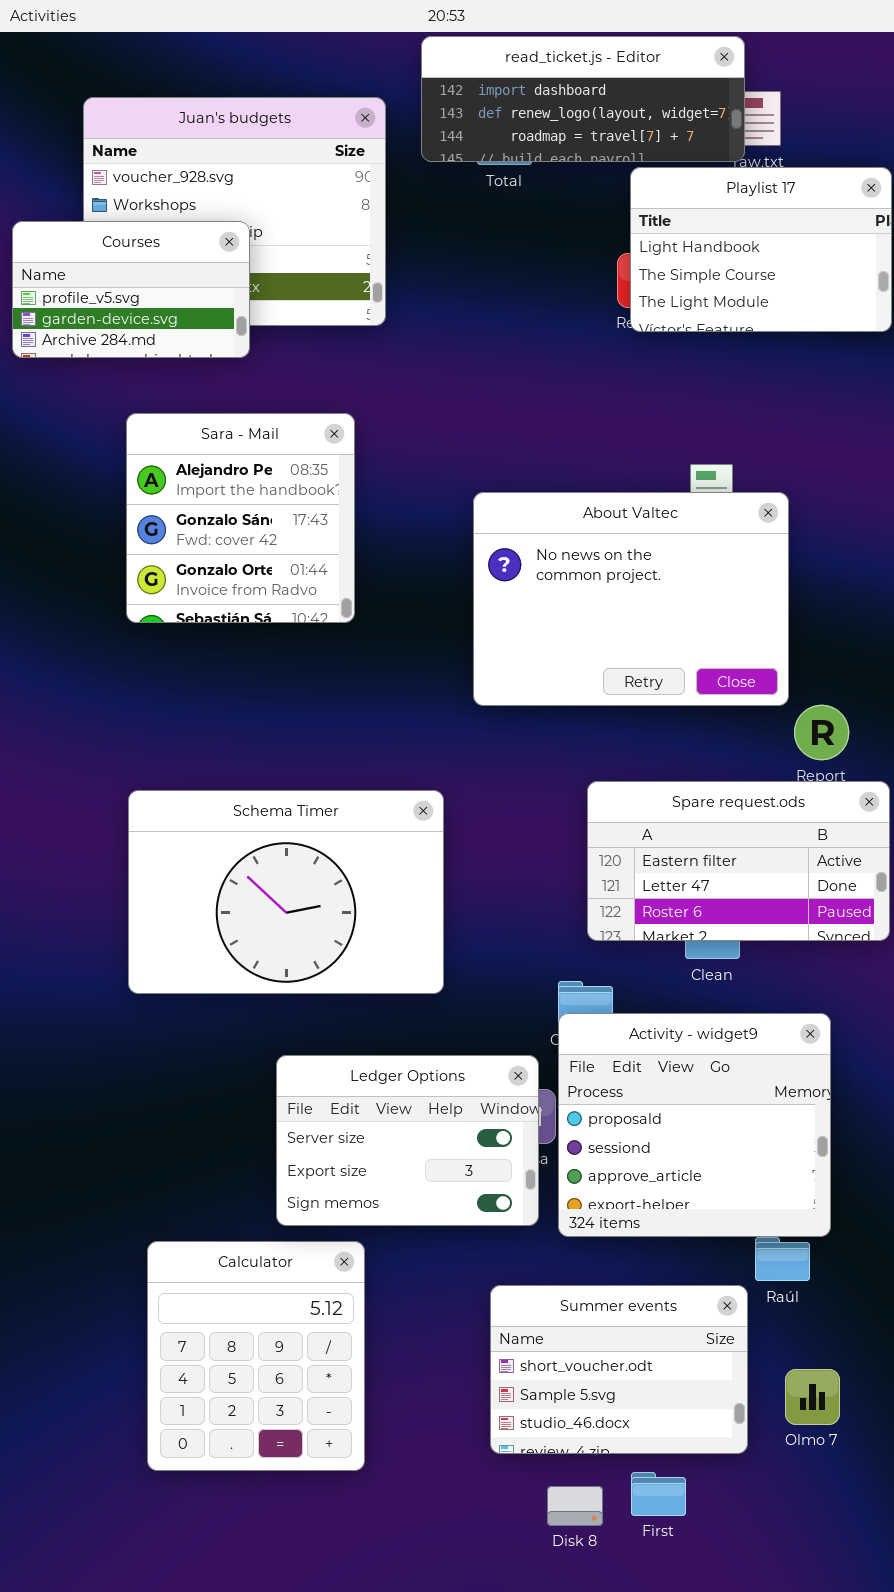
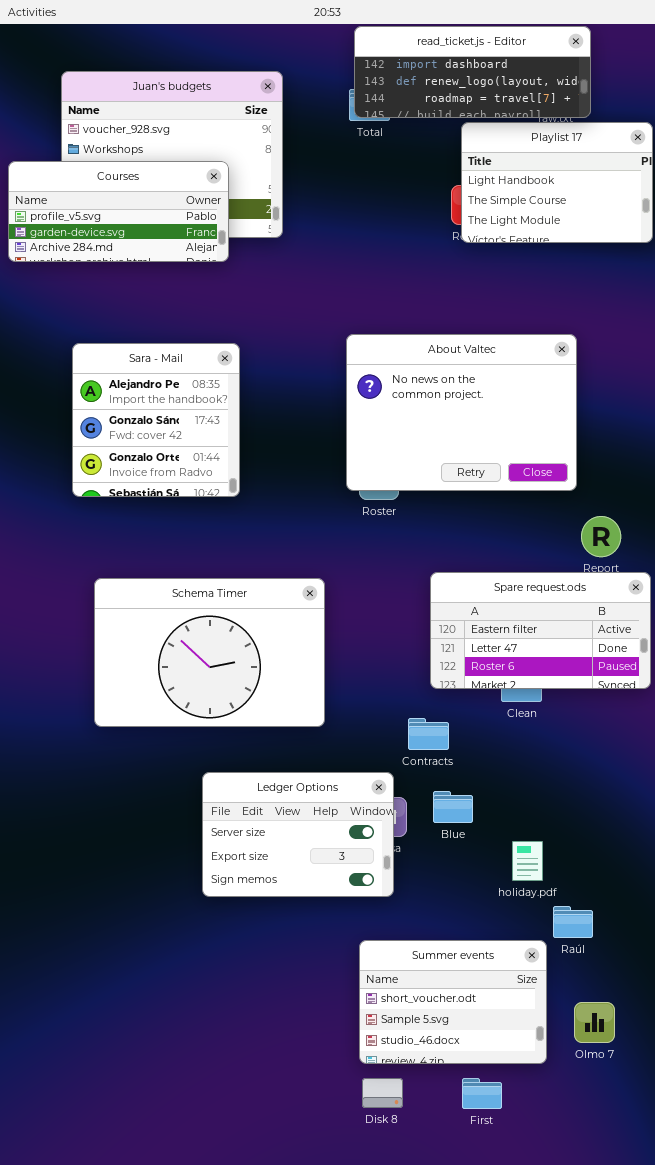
read_ticket.js - Editor: [421,36,745,162] -> [354,26,591,118], moved
Courses: [12,221,250,358] -> [8,161,229,262], resized
Sara - Mail: [126,413,355,623] -> [72,343,240,497], moved
About Valtec: [473,492,789,706] -> [346,334,577,491], moved
Activity - widget9: [558,1013,831,1237] -> none, closed
Calculator: [147,1241,365,1471] -> none, closed
Disk 8: [547,1486,603,1526] -> [362,1078,403,1108], moved

